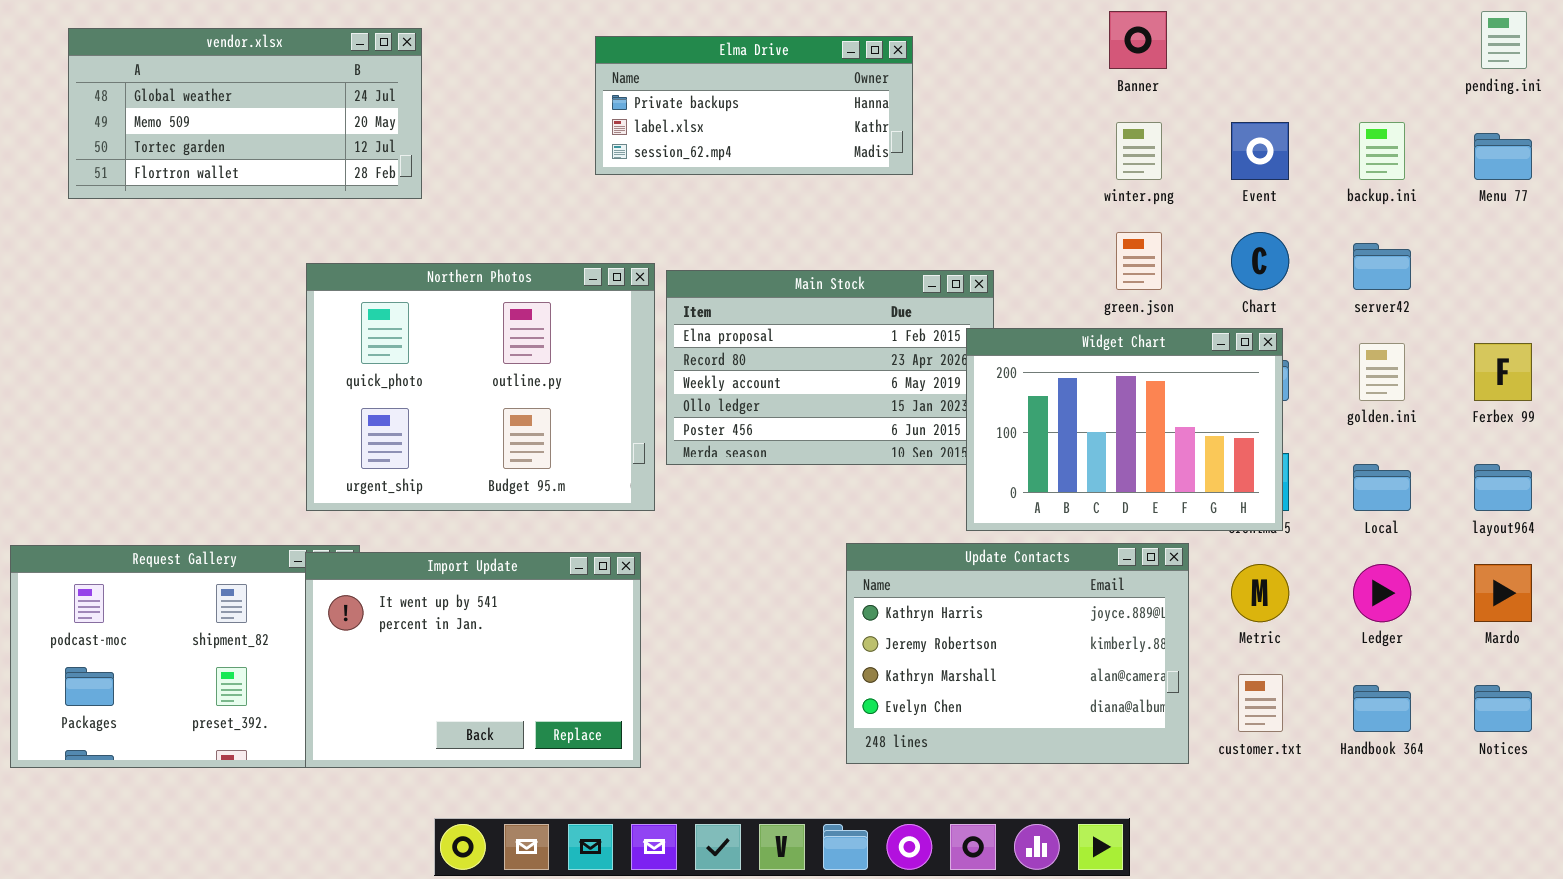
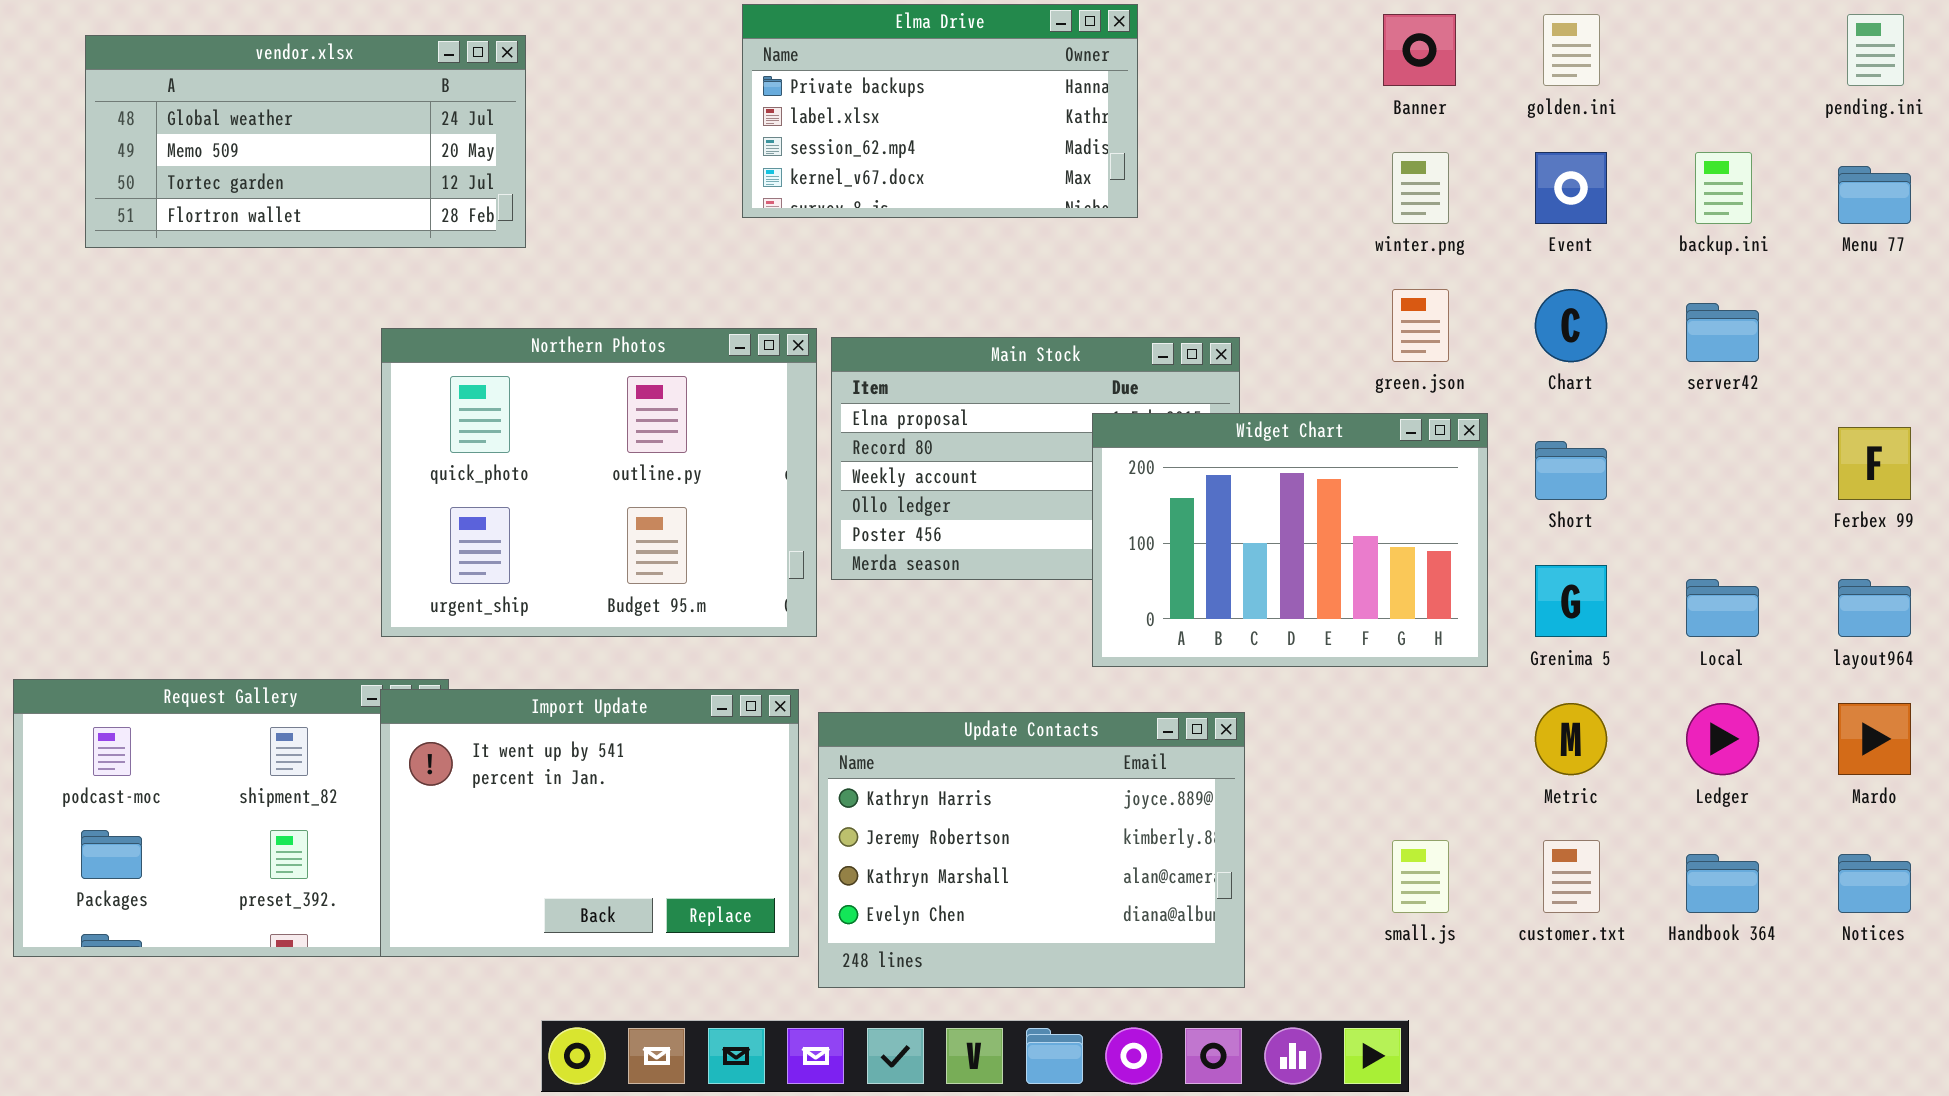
Elma Drive: [595,36,913,175] -> [742,4,1138,218], resized
Widget Chart: [966,328,1283,531] -> [1092,413,1488,667], moved
golden.ini: [1359,343,1405,401] -> [1543,14,1600,86], moved
Update Contacts: [846,543,1189,764] -> [818,712,1245,988], moved

